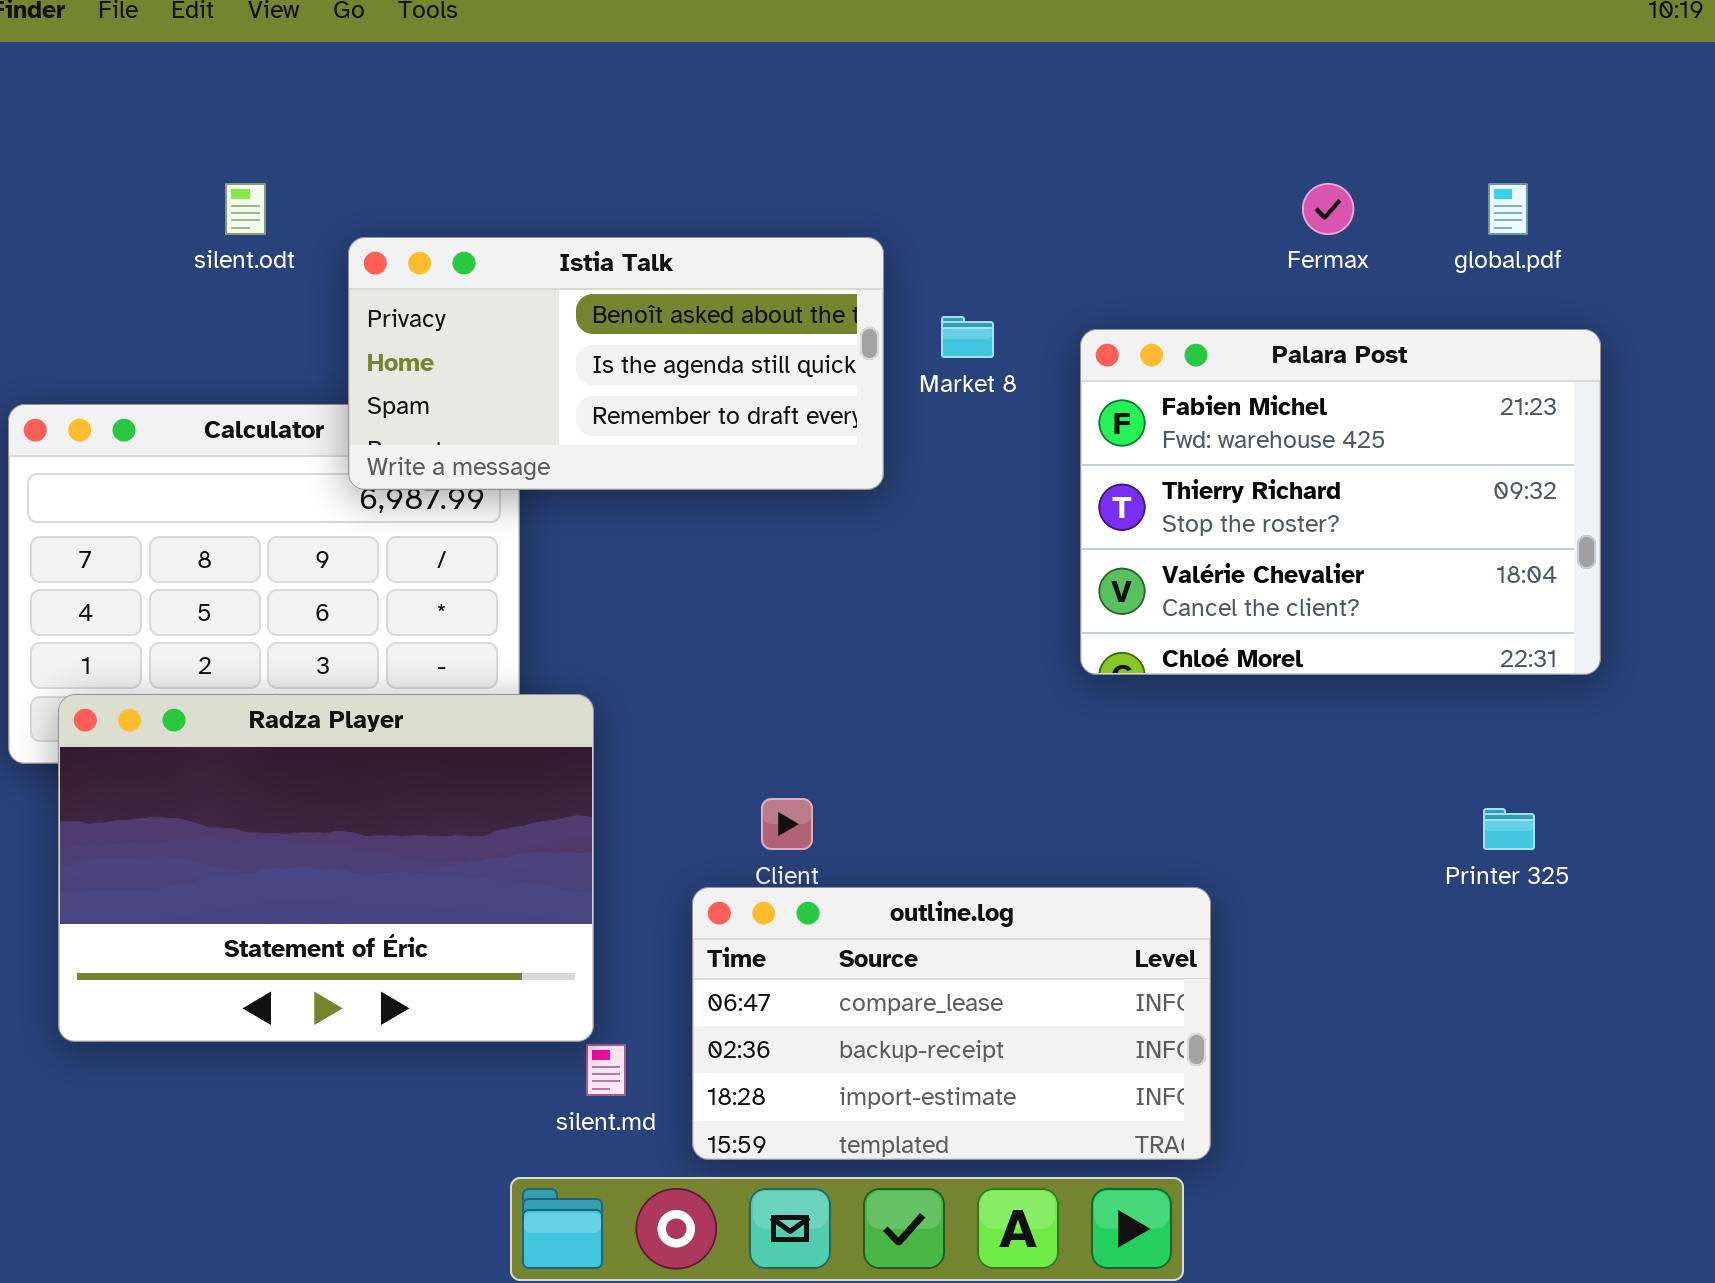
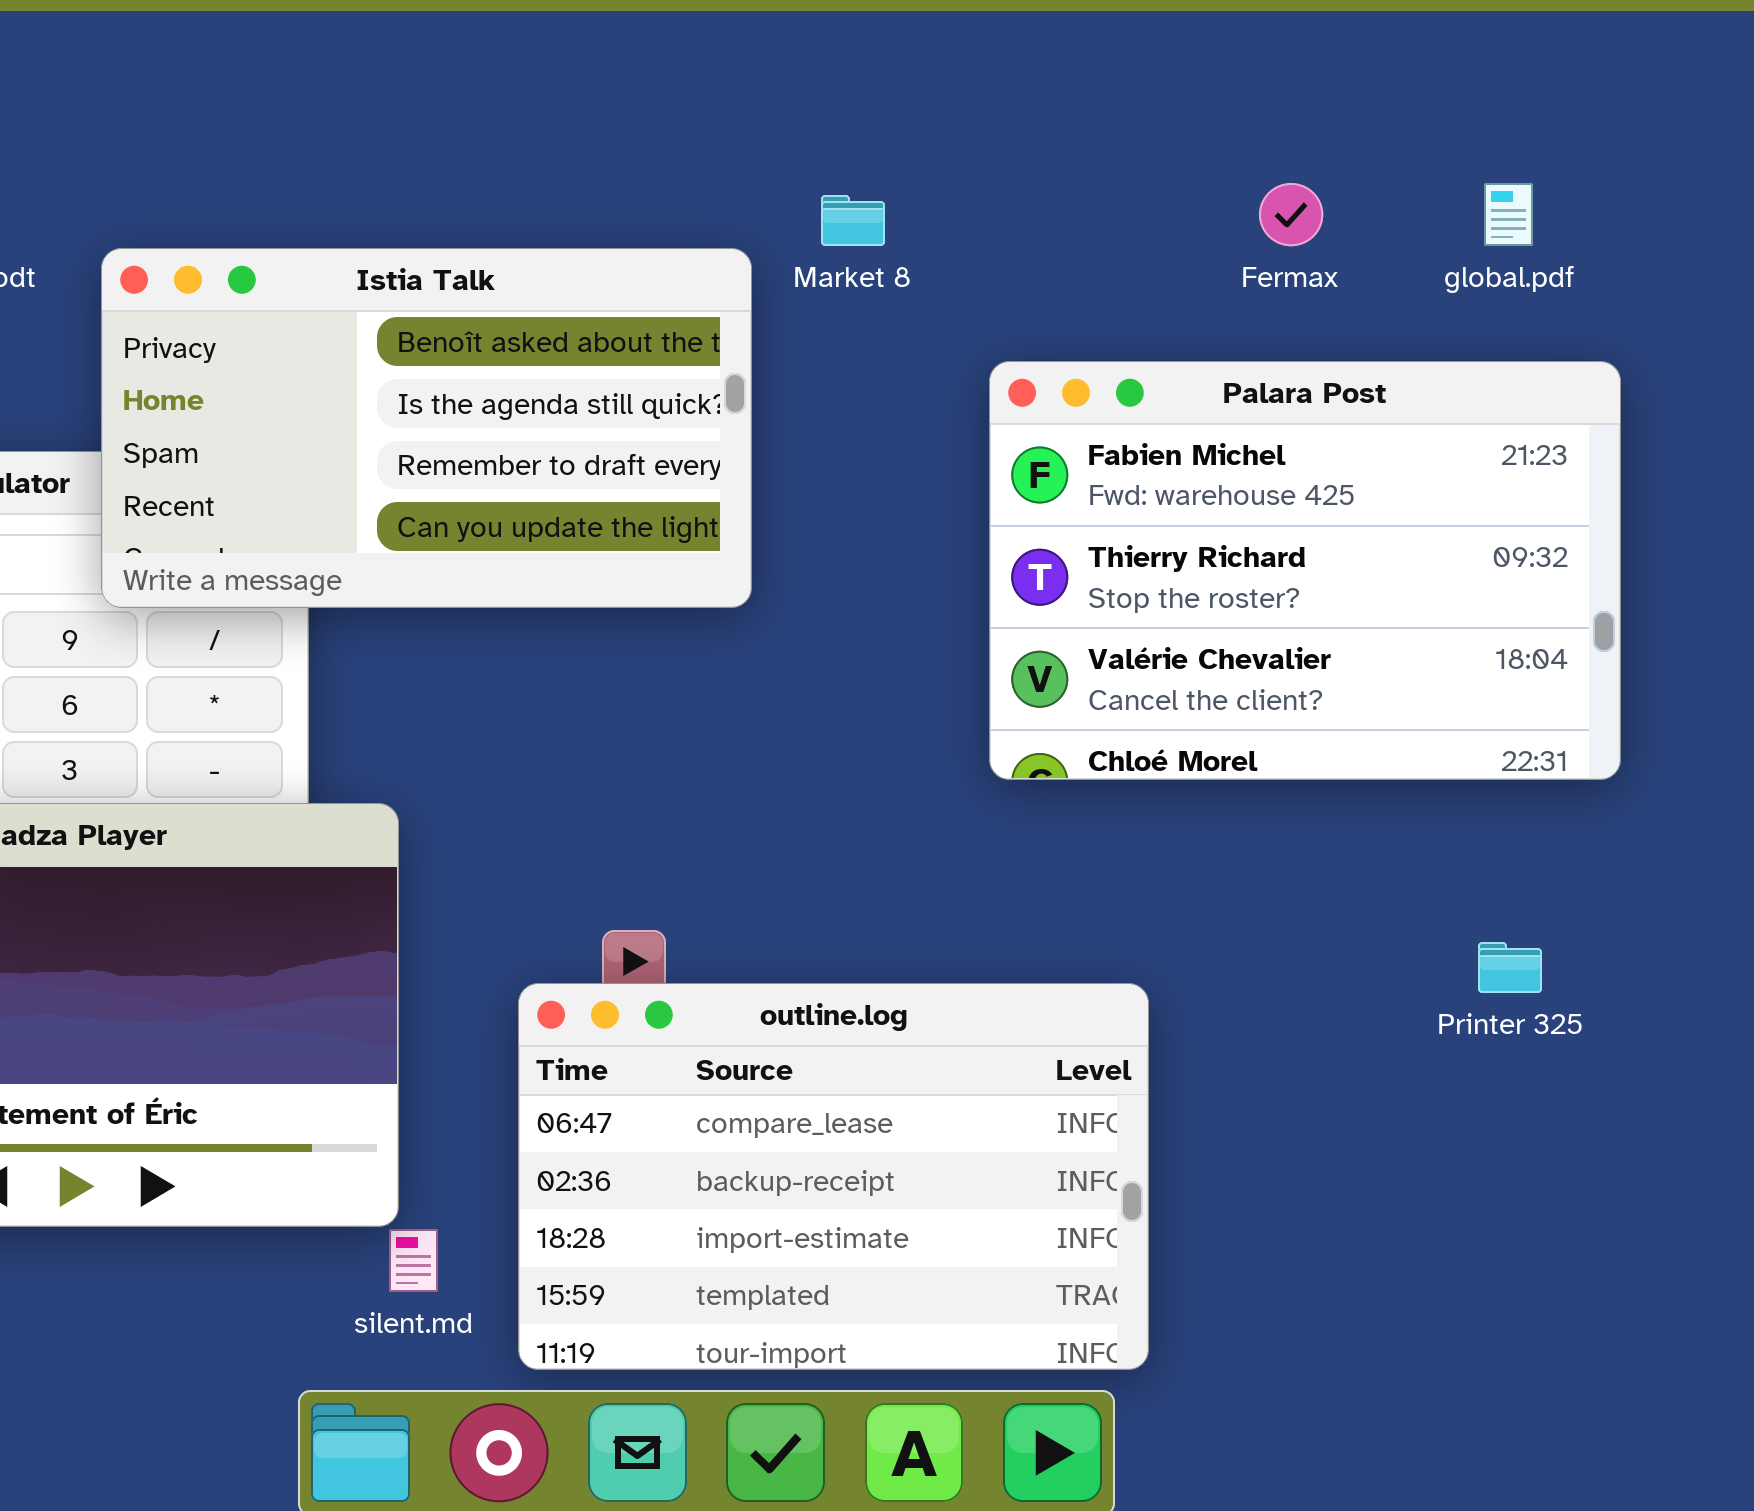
Istia Talk: [348,237,884,490] -> [101,248,752,608], resized
Market 8: [941,316,994,358] -> [821,195,885,246], moved
outline.log: [692,887,1211,1160] -> [518,983,1149,1370], resized

